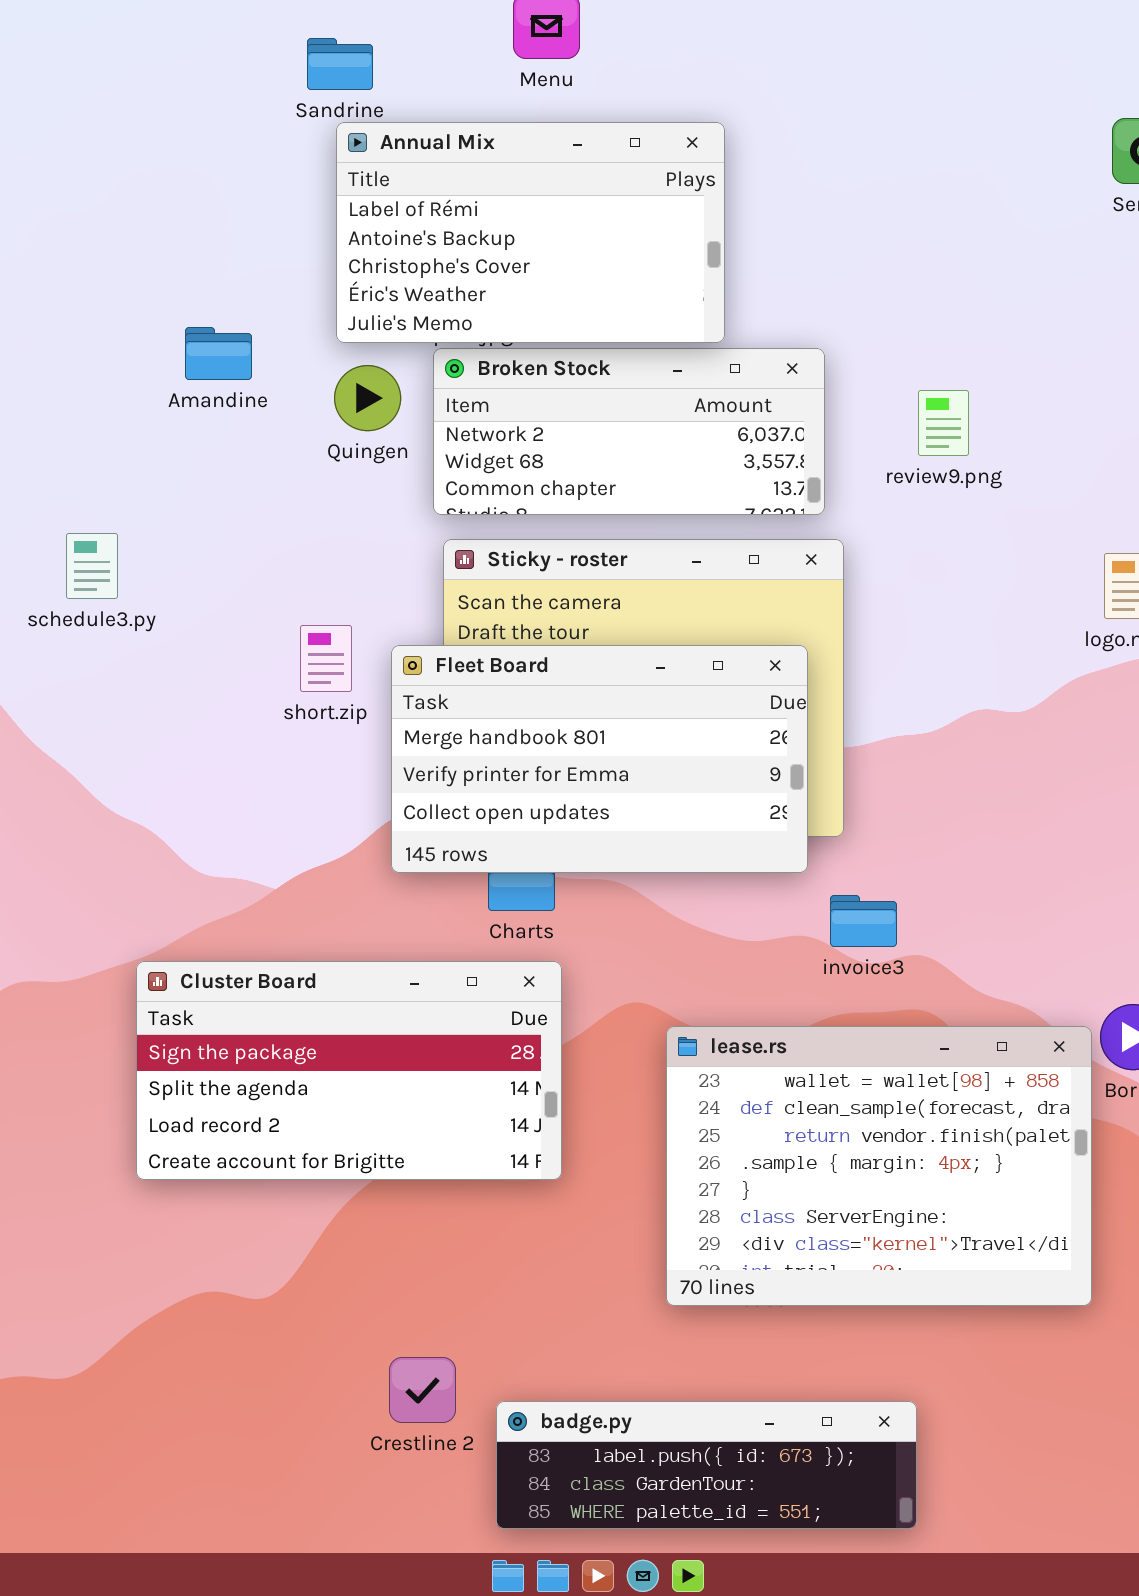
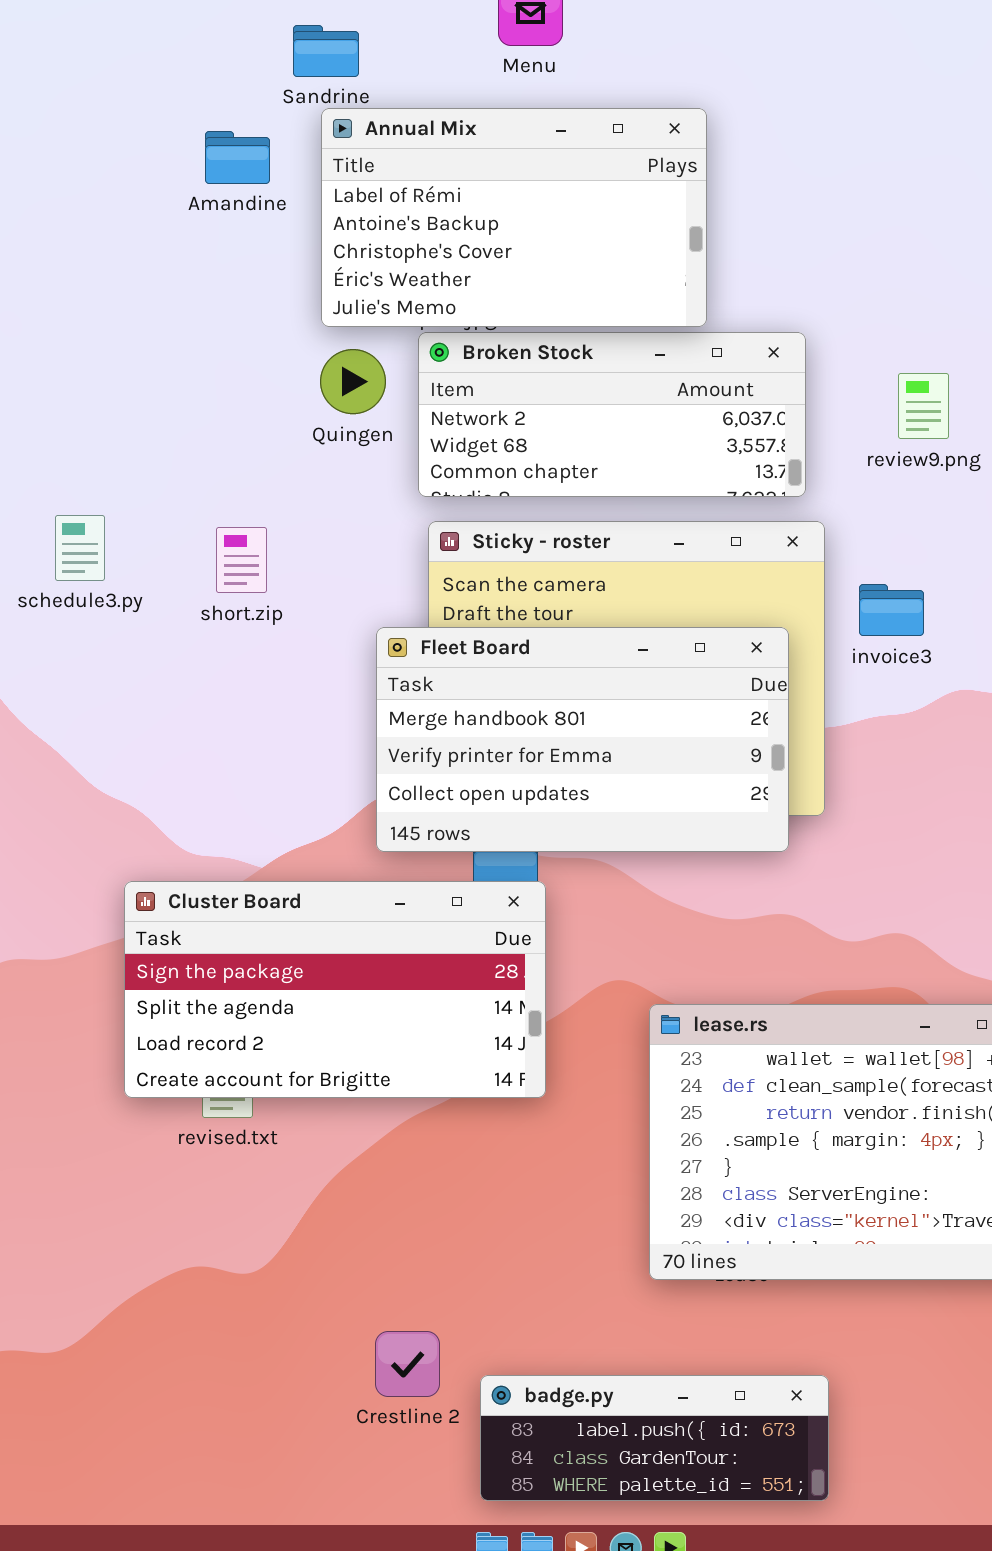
Amandine: [185,327,252,380] -> [205,131,270,184], moved
short.zip: [300,625,352,692] -> [216,527,267,593], moved
invoice3: [830,895,897,947] -> [859,584,924,636], moved
Cluster Board: [136,961,562,1180] -> [124,881,546,1098], moved
badge.py: [496,1401,917,1529] -> [480,1375,829,1501], resized

